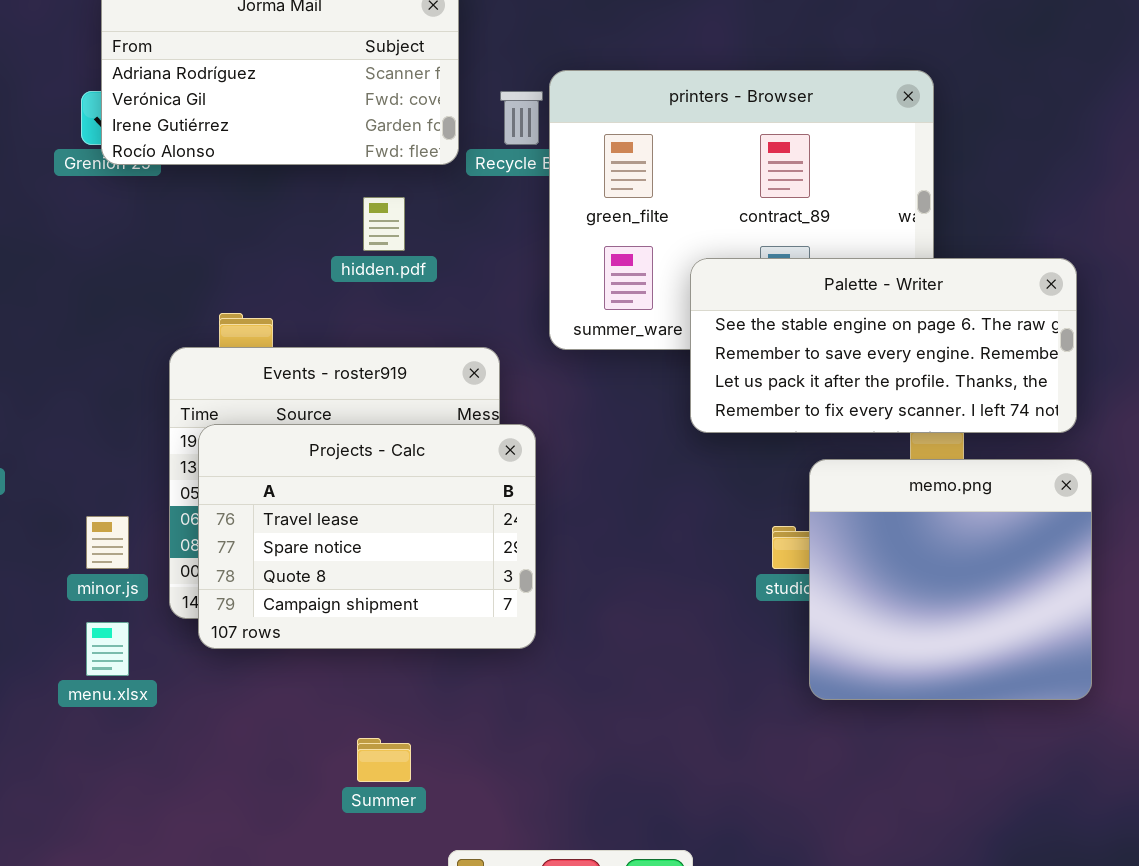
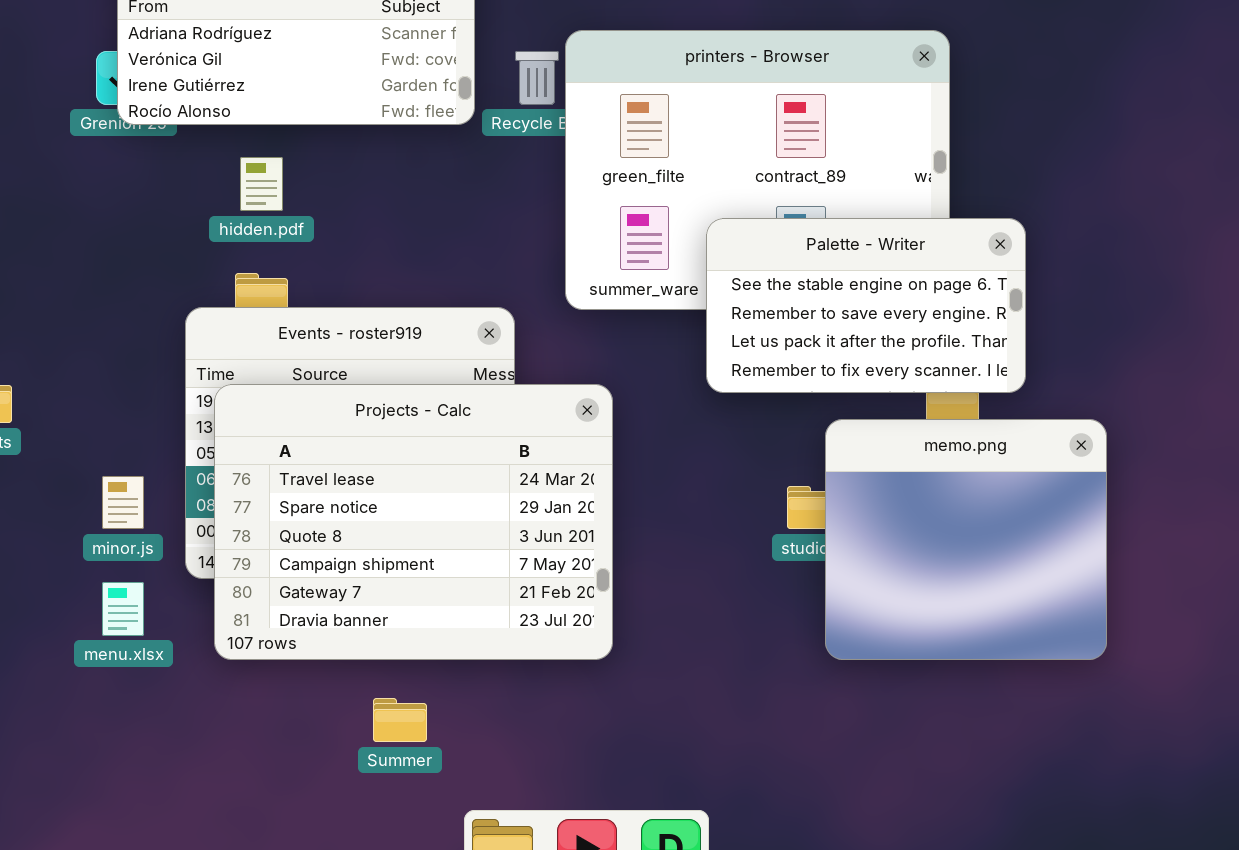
hidden.pdf: [363,197,405,251] -> [240,157,283,211], moved
Palette - Writer: [690,258,1077,433] -> [706,218,1026,393], resized
Projects - Calc: [198,424,536,649] -> [214,384,613,660], resized

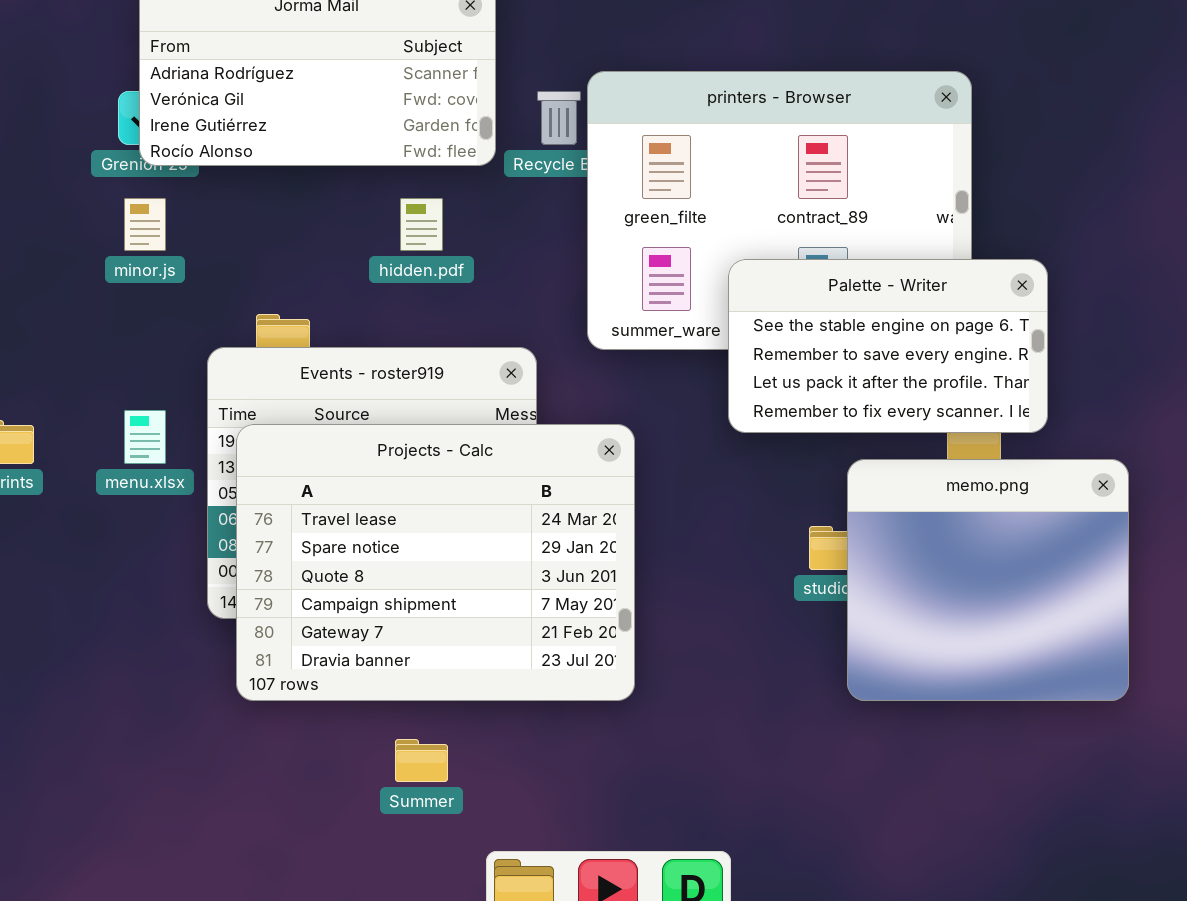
hidden.pdf: [240,157,283,211] -> [400,198,443,251], moved
minor.js: [102,476,144,529] -> [124,198,166,251], moved
menu.xlsx: [102,582,144,636] -> [124,410,166,464], moved

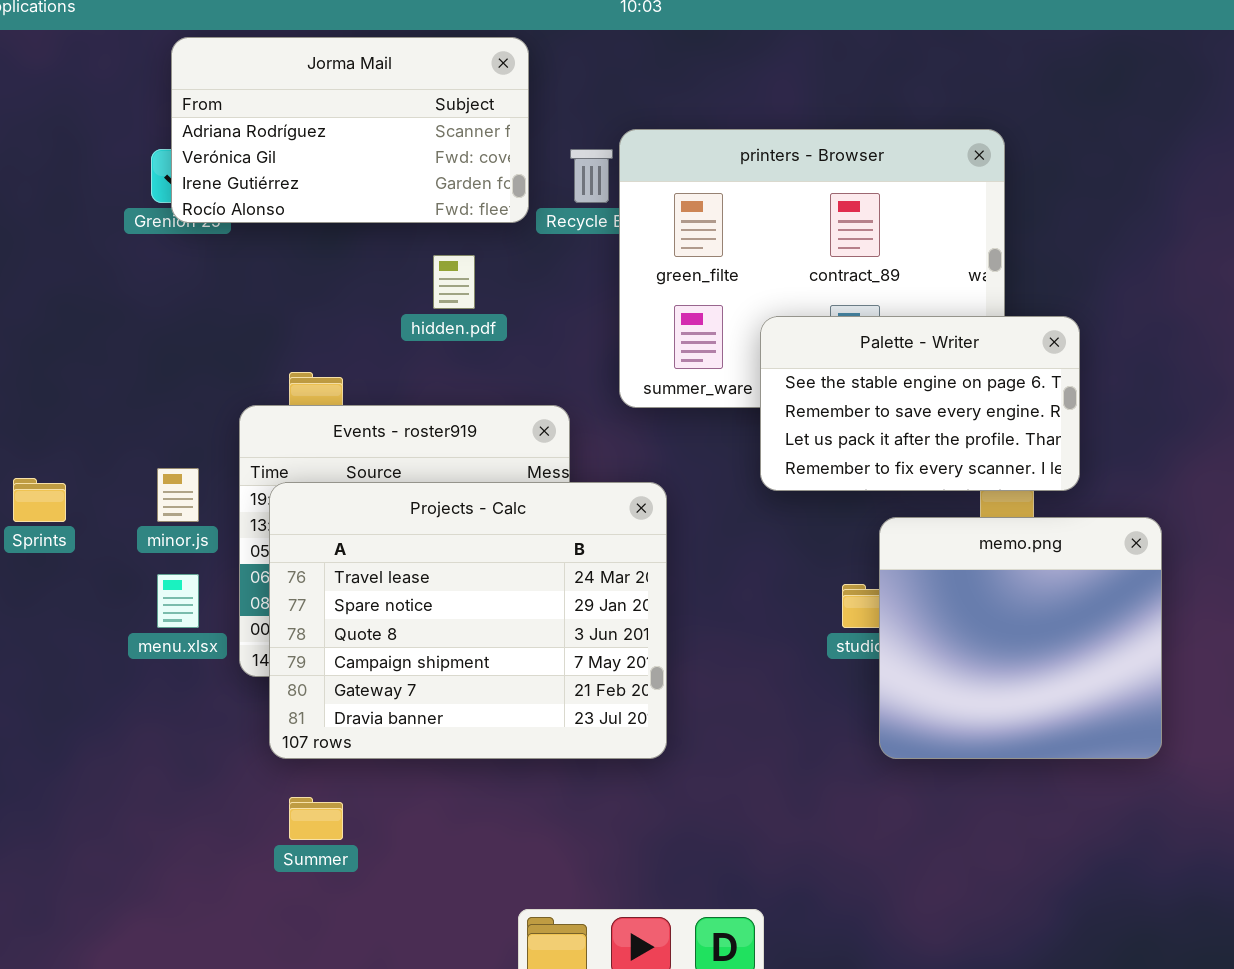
minor.js: [124,198,166,251] -> [157,468,199,522], moved
menu.xlsx: [124,410,166,464] -> [157,574,199,628], moved
Summer: [395,739,448,782] -> [289,797,343,840], moved

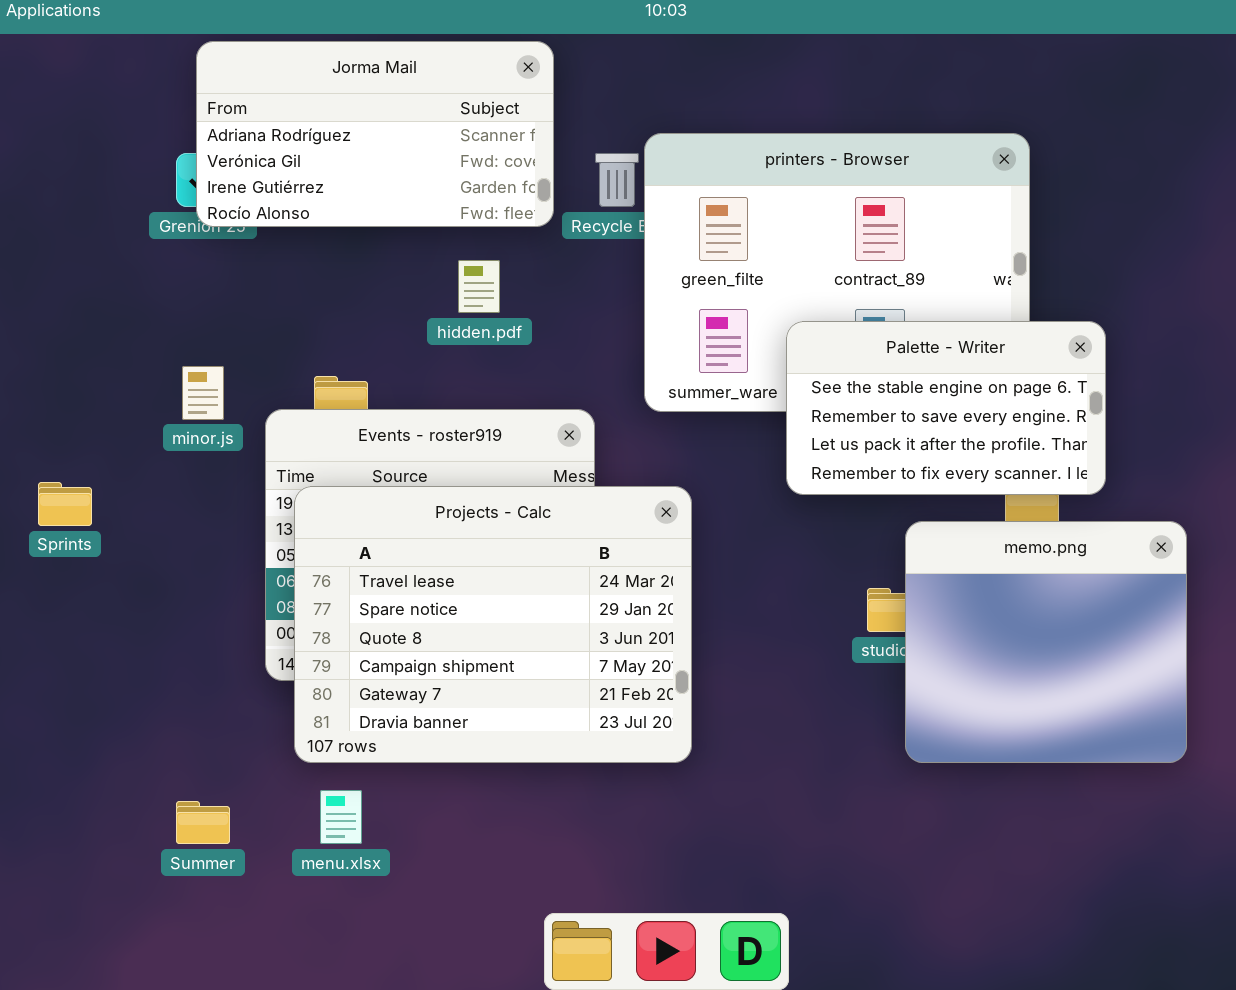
minor.js: [157,468,199,522] -> [182,366,224,420], moved
menu.xlsx: [157,574,199,628] -> [320,790,362,844], moved
Summer: [289,797,343,840] -> [176,801,230,844], moved

